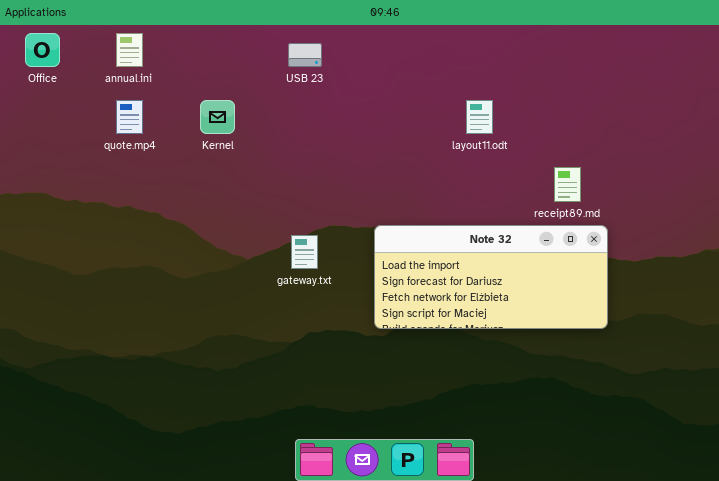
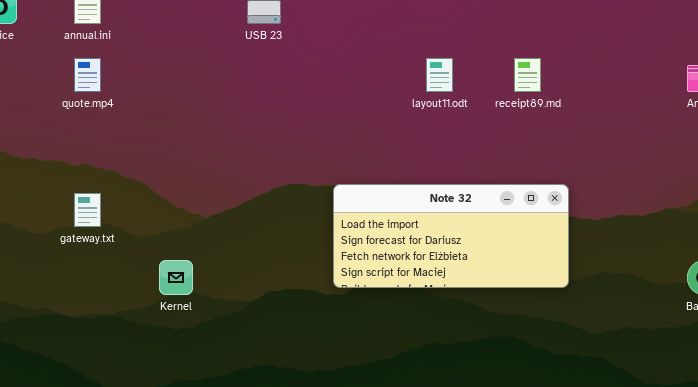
Kernel: [200,100,235,134] -> [159,260,193,295], moved
receipt89.md: [554,167,581,202] -> [514,58,541,92], moved
gateway.txt: [291,235,318,269] -> [74,193,101,227], moved

